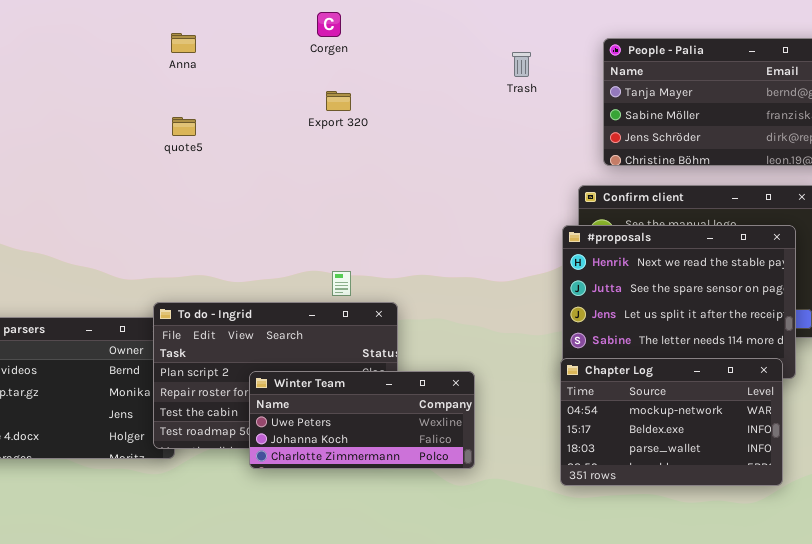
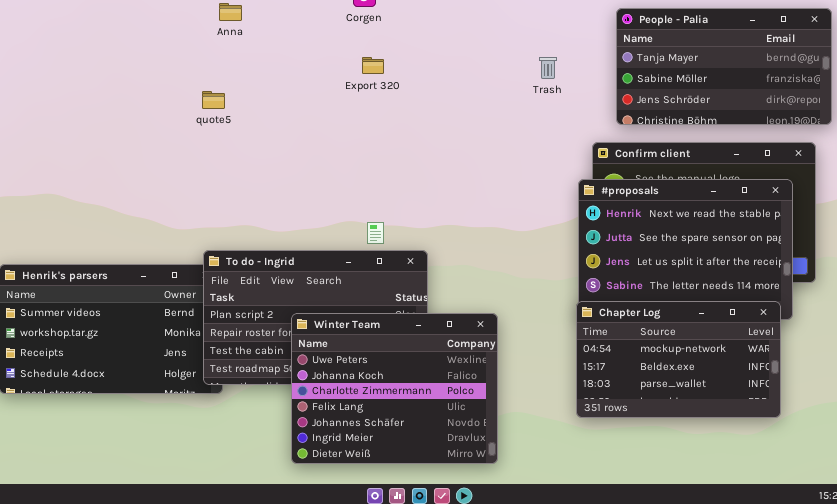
Trash: [512,52,531,77] -> [539,57,557,79], moved
quote5: [172,117,196,136] -> [202,91,225,109], moved
Winter Team: [249,371,475,469] -> [291,313,498,464], resized

